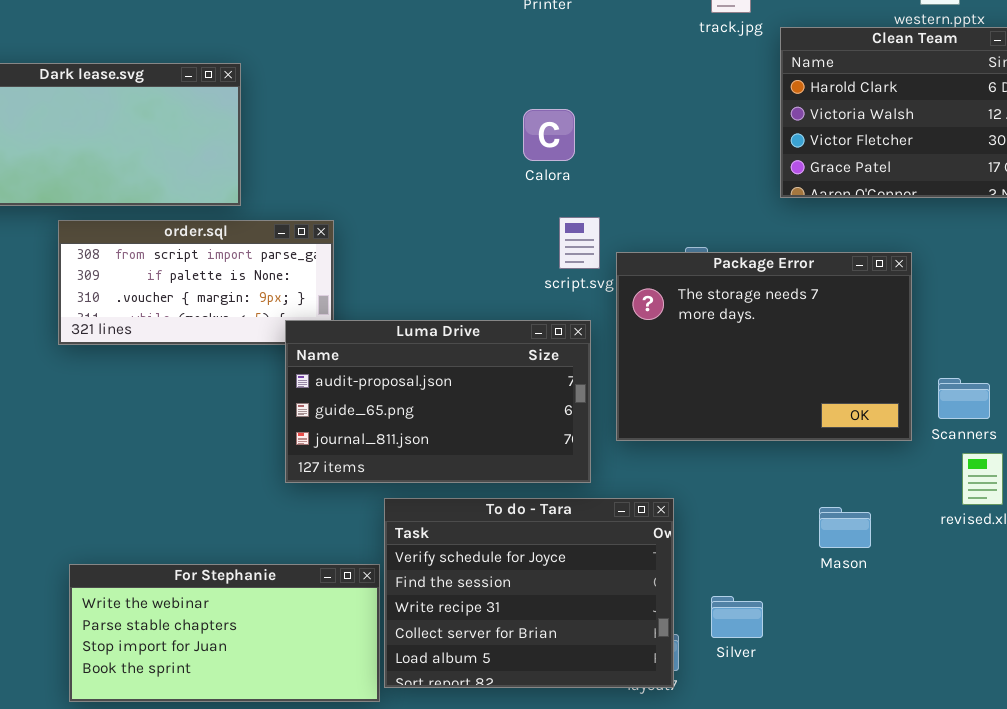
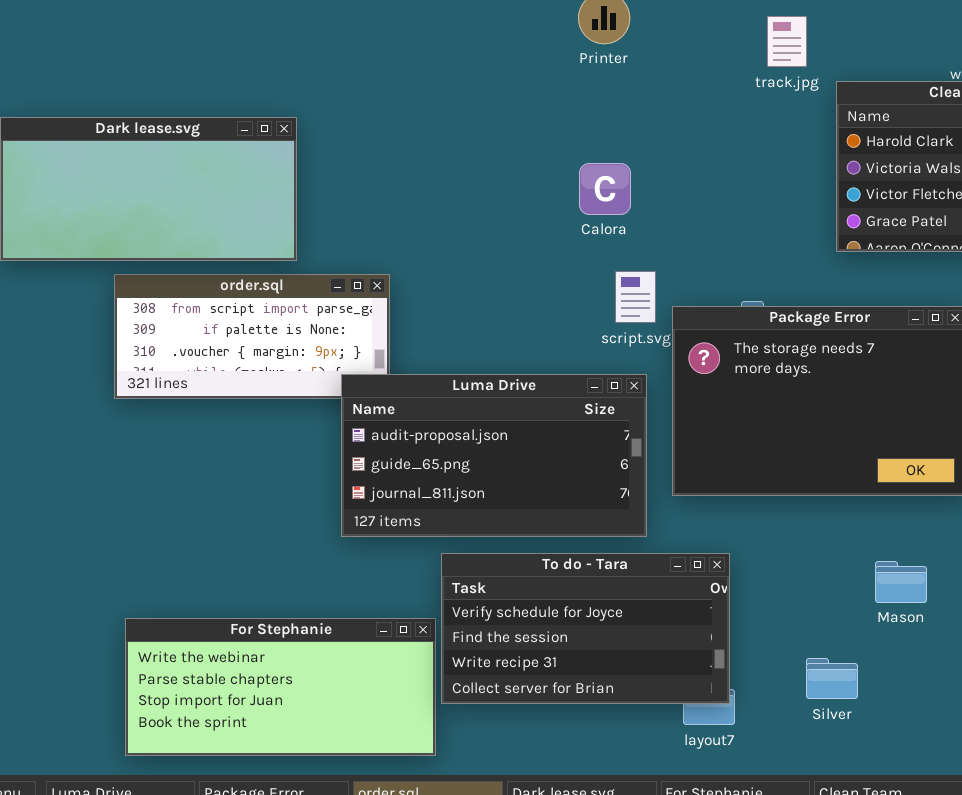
To do - Tara: [384,498,674,688] -> [441,553,730,704], resized
Silver: [711,596,763,638] -> [806,658,858,699], moved

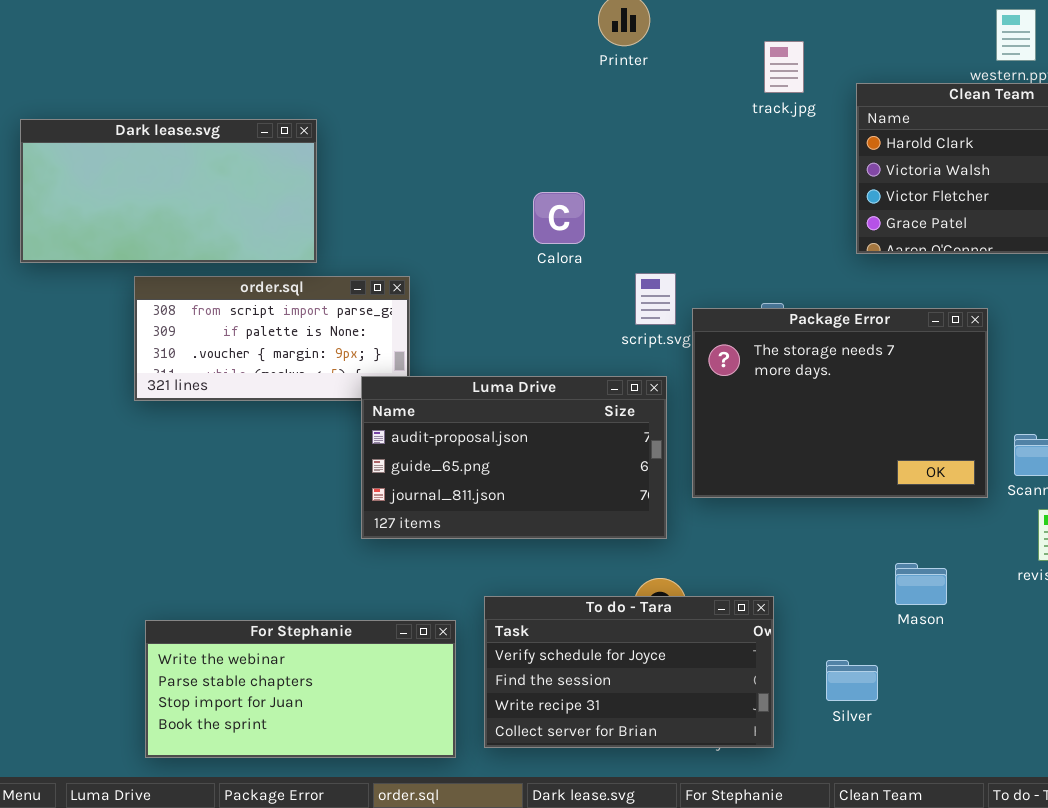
track.jpg: [767,16,807,67] -> [764,41,804,93], moved
Calora: [579,163,631,215] -> [533,192,585,244], moved
To do - Tara: [441,553,730,704] -> [484,596,774,748], moved

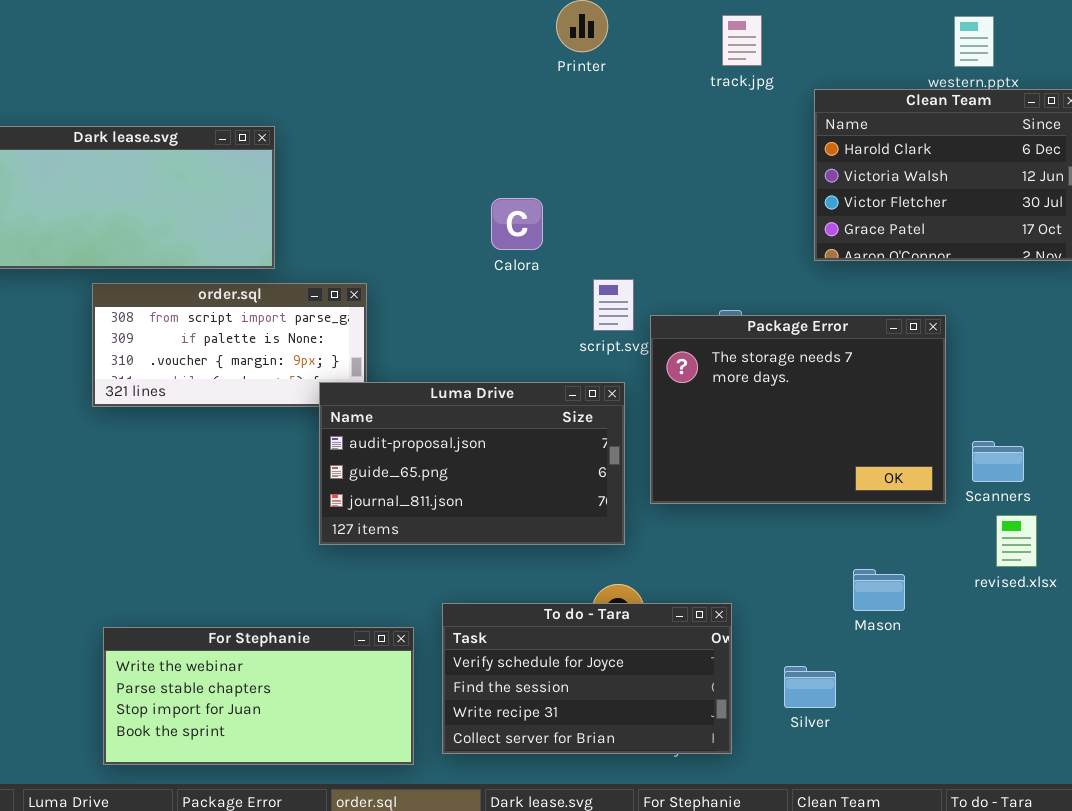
track.jpg: [764,41,804,93] -> [722,15,762,66], moved

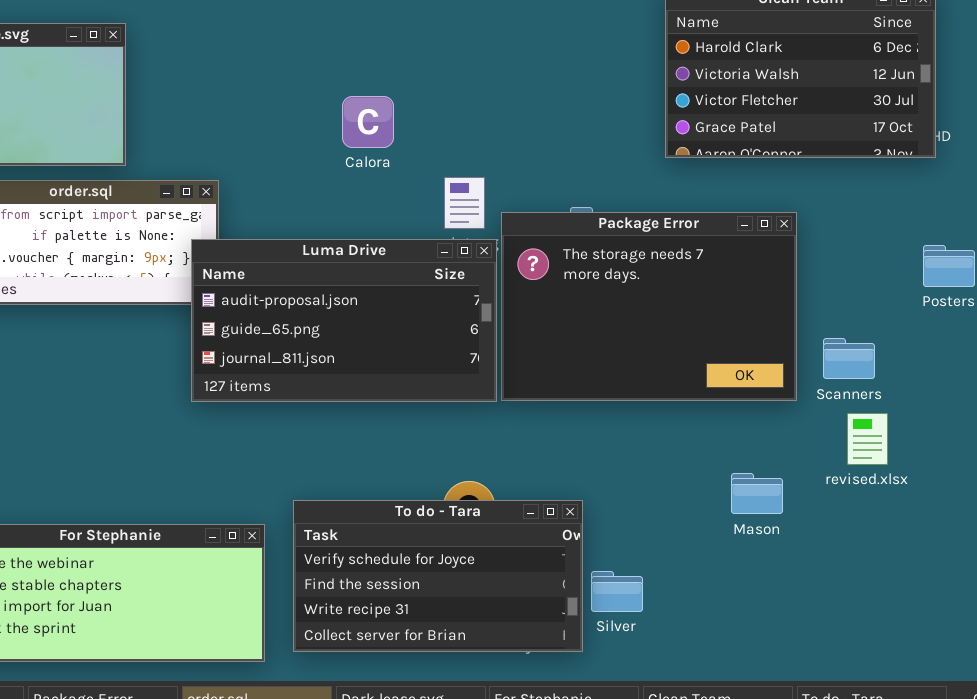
Luma Drive: [319,382,625,545] -> [191,239,497,402], moved
Mason: [853,569,905,611] -> [731,473,783,514], moved
Silver: [784,666,836,708] -> [591,571,643,612], moved

